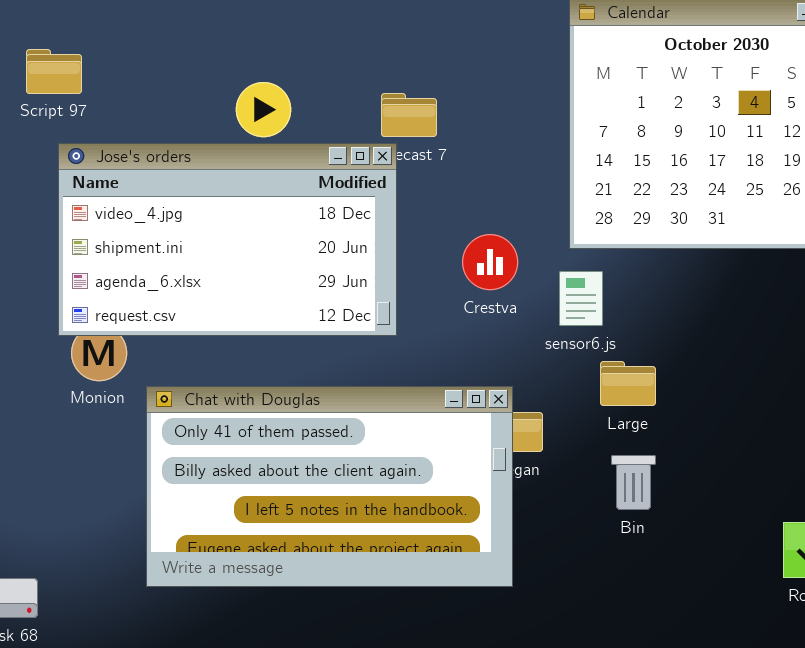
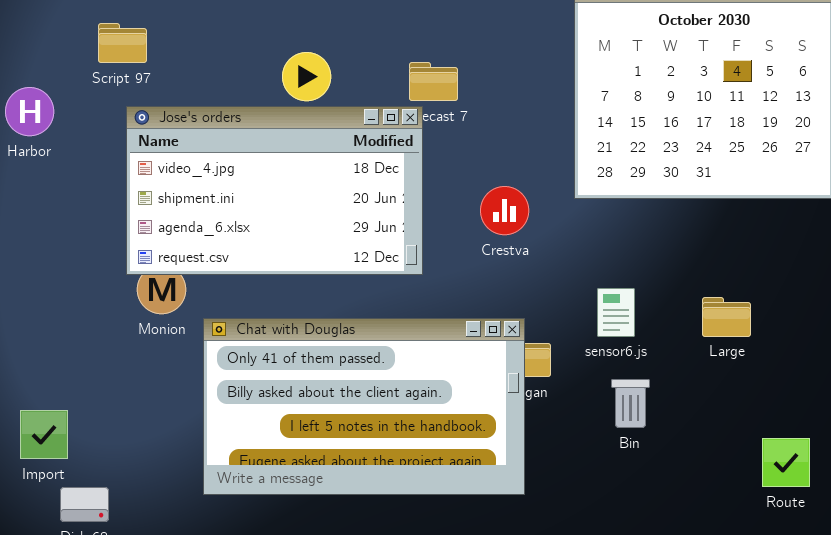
sensor6.js: [559,271,603,326] -> [597,288,635,337], moved
Large: [600,361,656,406] -> [702,297,751,337], moved

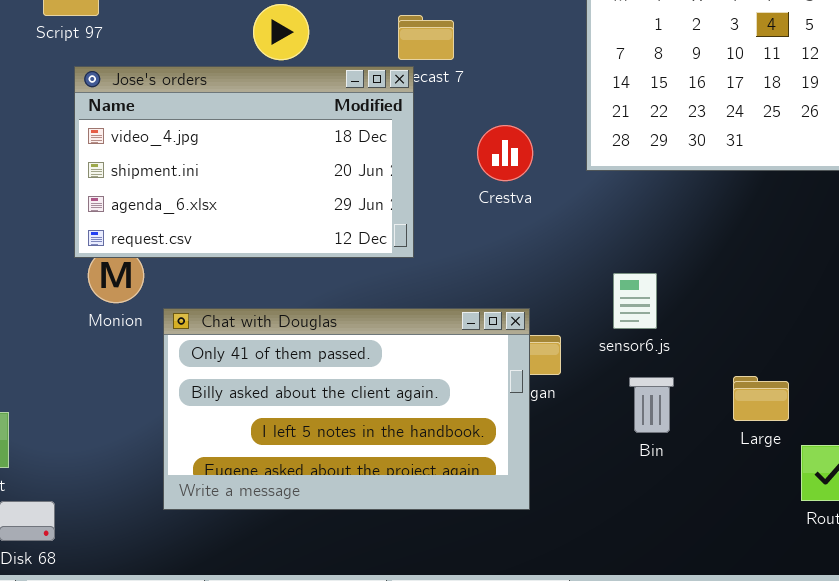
Crestva: [480,186,529,235] -> [477,125,533,181], moved
Large: [702,297,751,337] -> [733,376,789,421], moved

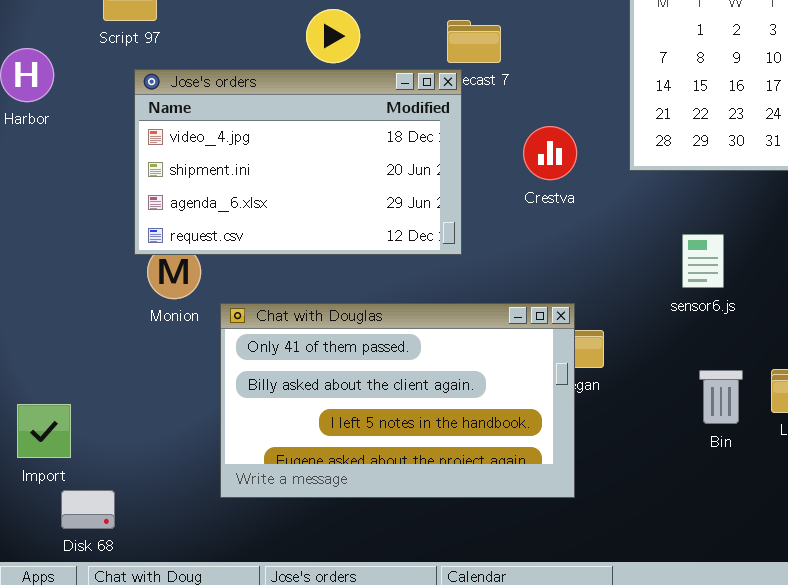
sensor6.js: [613,273,657,329] -> [682,234,724,288], moved
Bin: [629,377,674,433] -> [699,370,743,424], moved

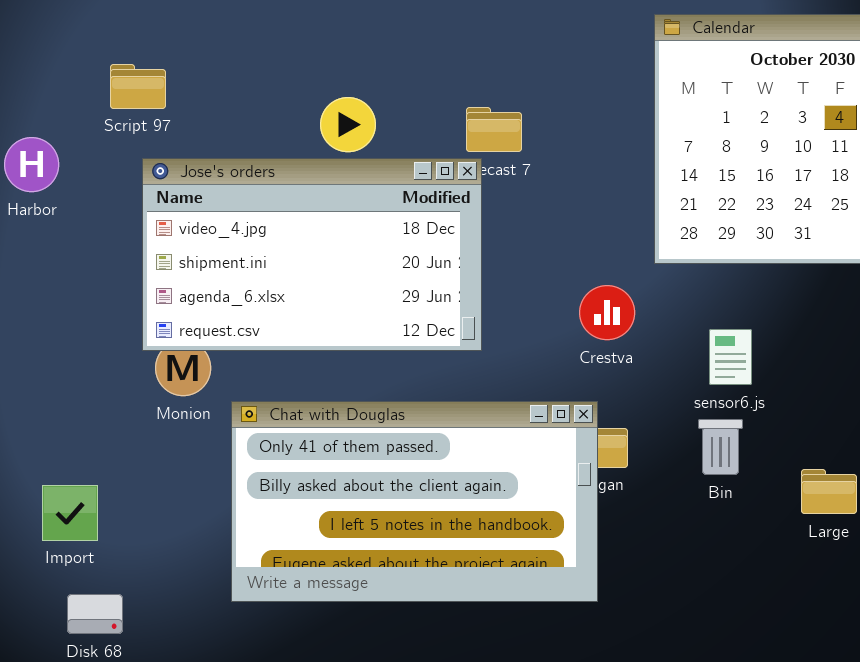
Crestva: [523,126,577,180] -> [579,285,635,340], moved
Bin: [699,370,743,424] -> [698,419,743,475], moved
Import: [17,404,71,458] -> [42,485,98,541], moved

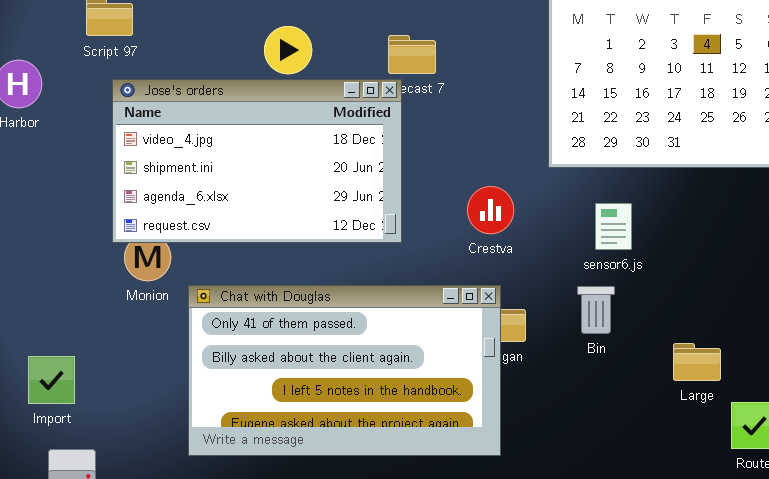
Crestva: [579,285,635,340] -> [467,186,514,234], moved
sensor6.js: [709,329,752,385] -> [595,203,632,250], moved
Bin: [698,419,743,475] -> [577,286,615,334], moved

